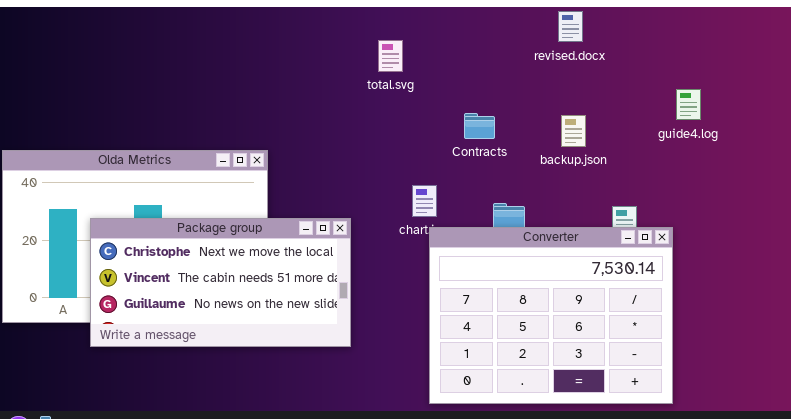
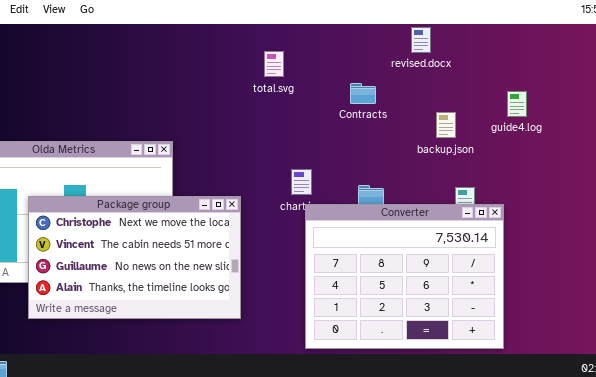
Contracts: [464,113,495,139] -> [350,83,376,104], moved
backup.json: [561,115,586,147] -> [436,112,456,138], moved
Package group: [90,218,351,347] -> [28,196,241,319], resized

